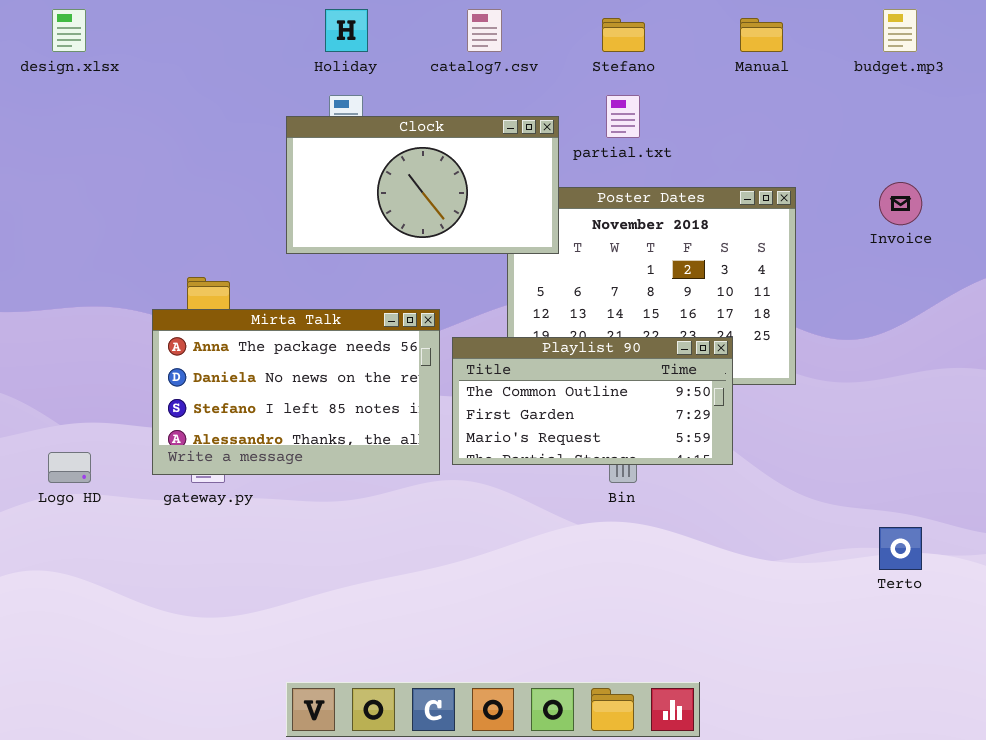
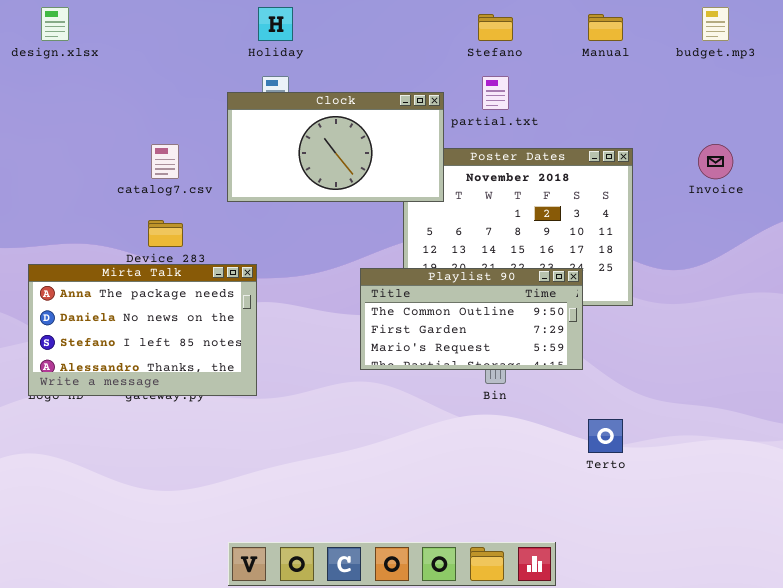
catalog7.csv: [467,9,502,52] -> [151,144,179,179], moved
Mirta Talk: [152,309,440,475] -> [28,264,257,396], moved
Terto: [879,527,922,570] -> [588,419,623,453], moved

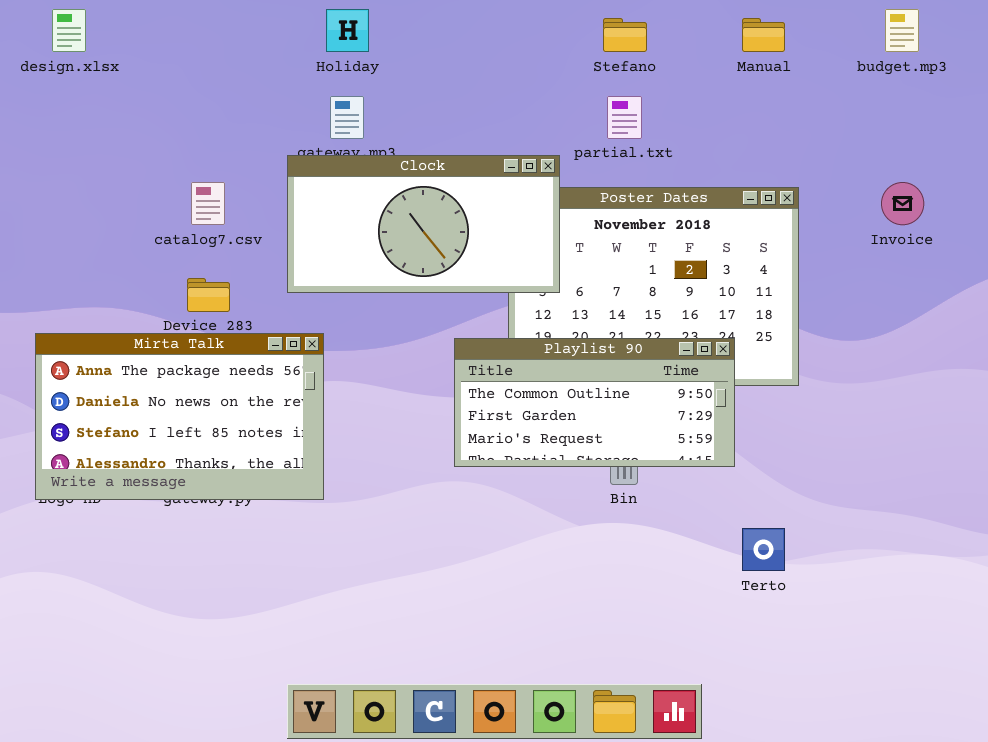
Clock: [227,92,444,202] -> [287,155,560,293], moved

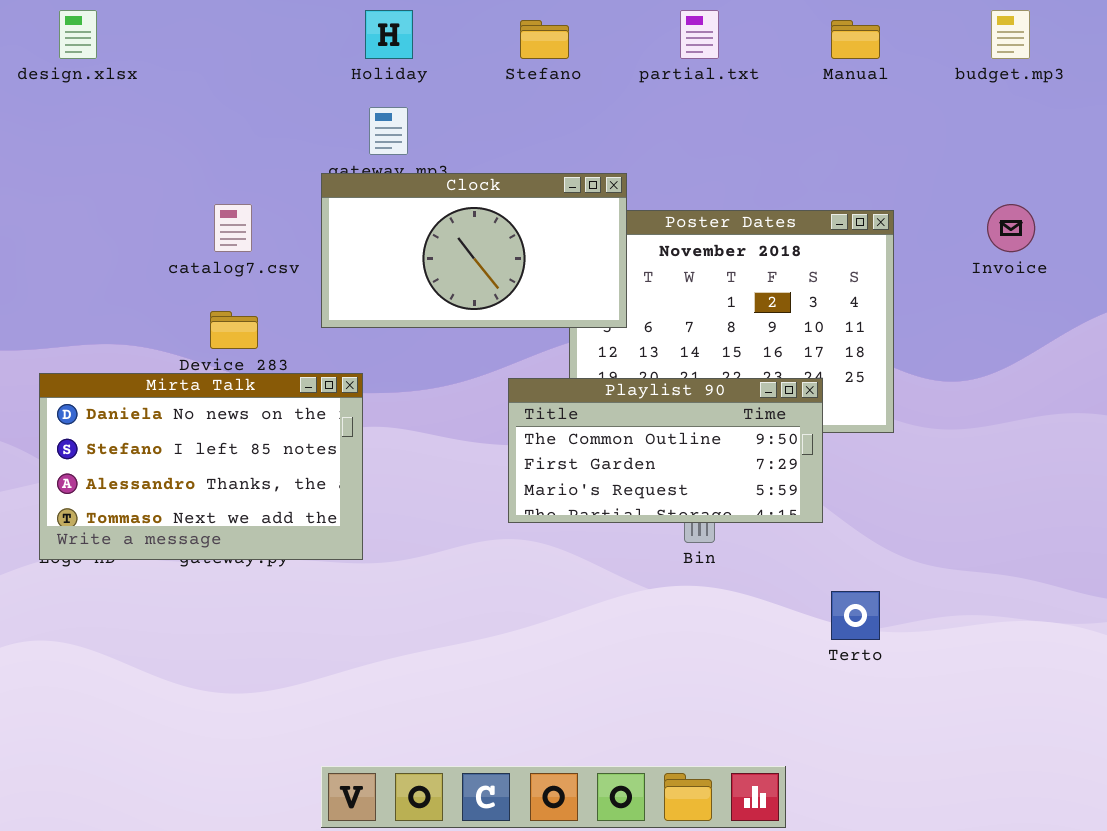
Stefano: [603,18,647,52] -> [520,20,569,59], moved
partial.txt: [607,96,642,139] -> [680,10,719,59], moved
Mirta Talk: [35,333,324,500] -> [39,373,363,560], scrolled down 1 row

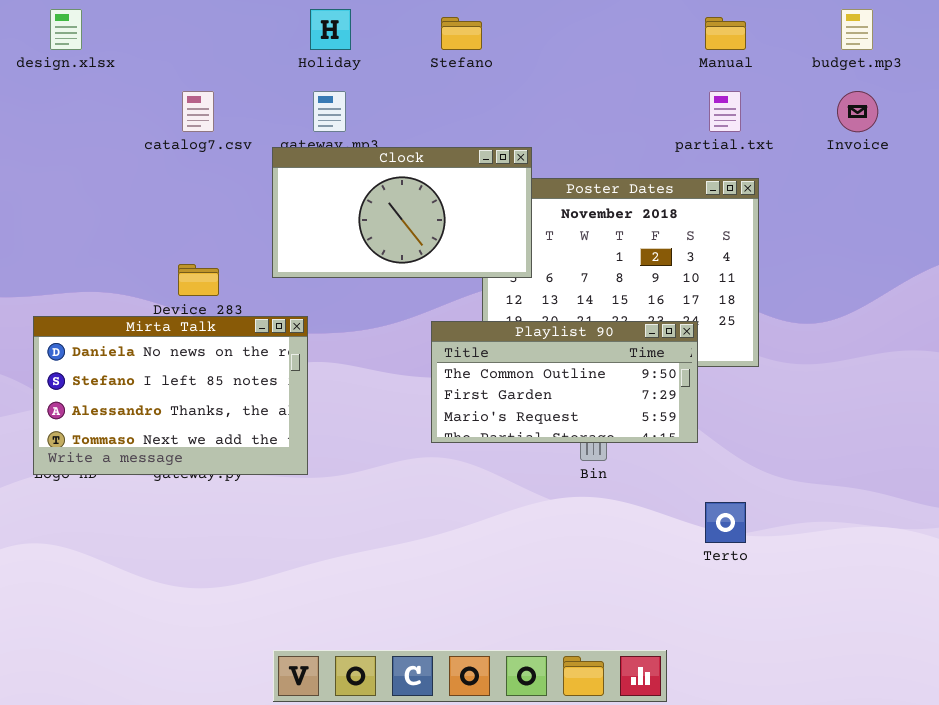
partial.txt: [680,10,719,59] -> [709,91,741,132], moved
catalog7.csv: [214,204,252,252] -> [182,91,214,132], moved
Invoice: [987,204,1035,252] -> [837,91,878,132], moved

